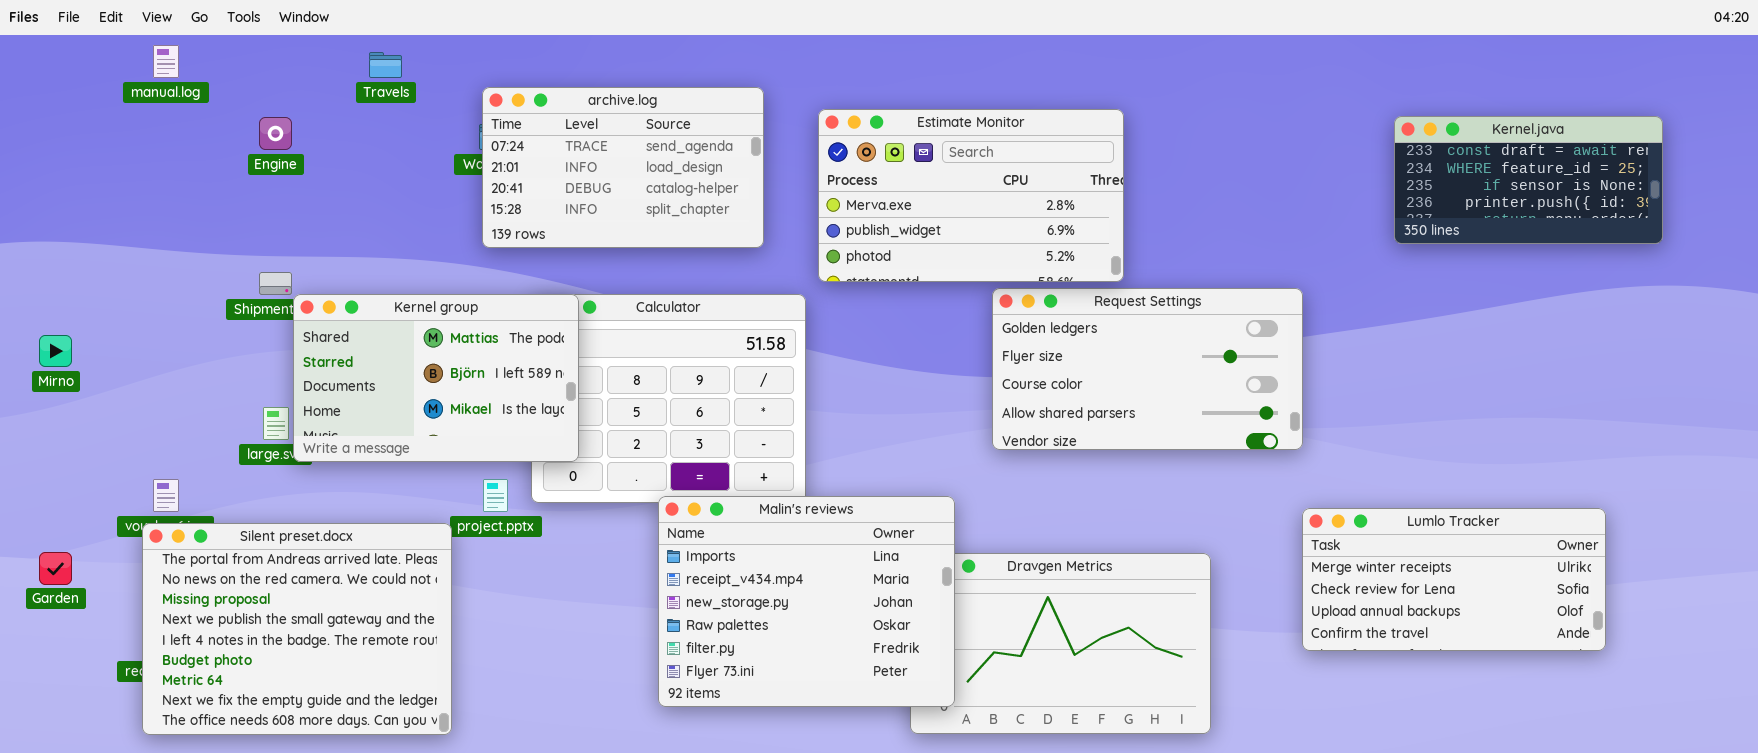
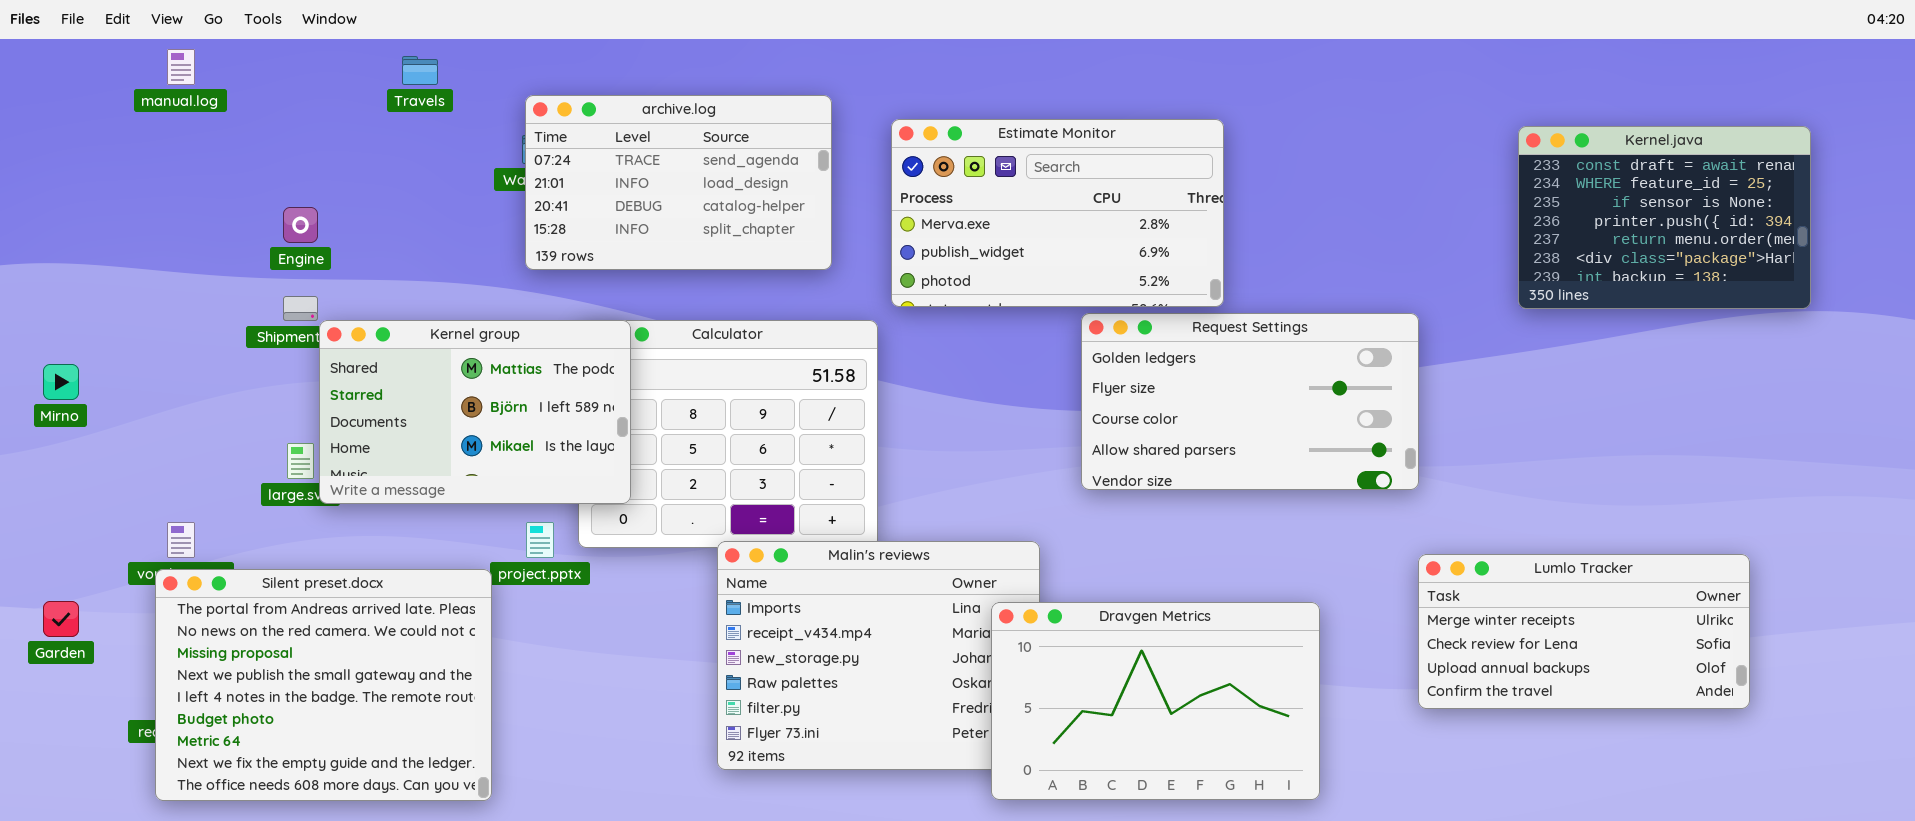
Kernel.java: [1394,116,1663,244] -> [1518,126,1811,309], resized
Engine: [259,117,292,150] -> [283,207,318,243], moved
Dravgen Metrics: [910,553,1211,734] -> [991,602,1320,800], raised

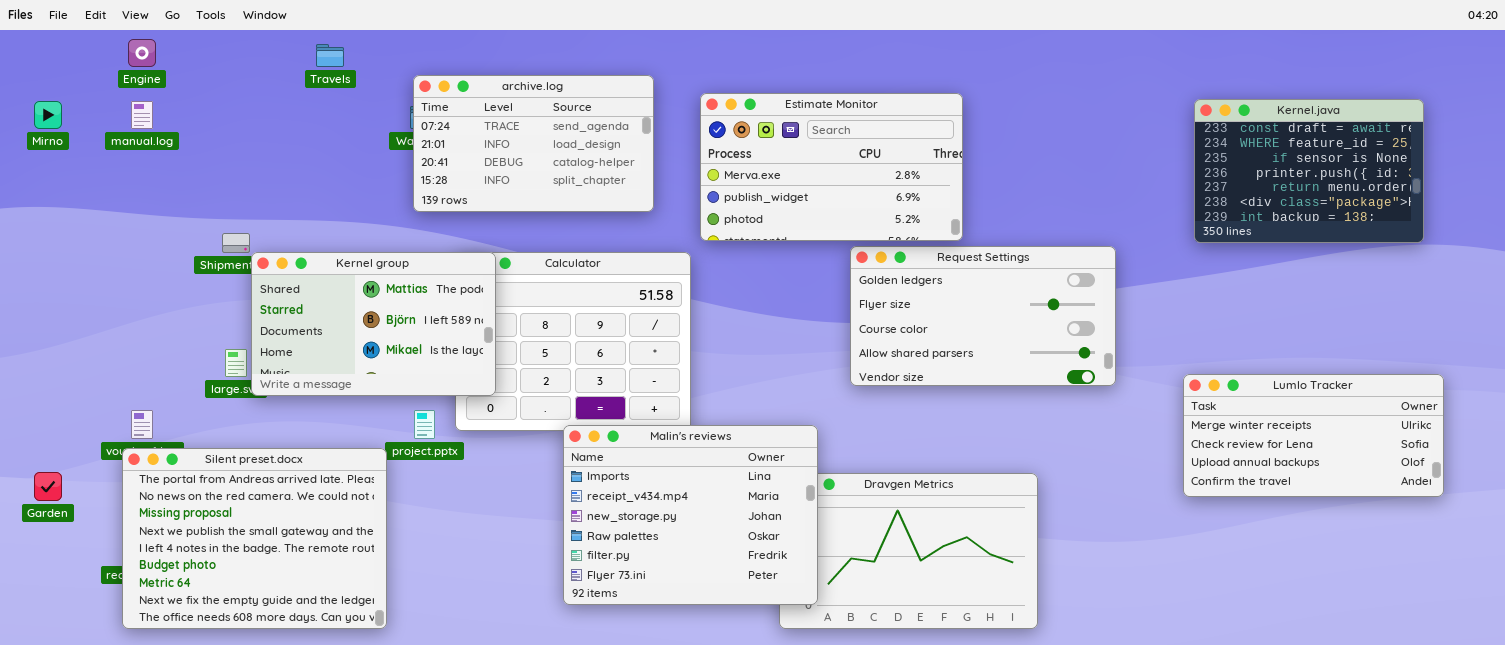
manual.log: [167,49,195,85] -> [131,101,153,129], moved
Engine: [283,207,318,243] -> [128,39,156,67], moved
Mirno: [43,364,79,400] -> [34,101,62,129], moved
Malin's reviews: [717,541,1040,770] -> [563,425,818,605], raised
Lumlo Tracker: [1418,554,1750,709] -> [1183,374,1444,497], moved

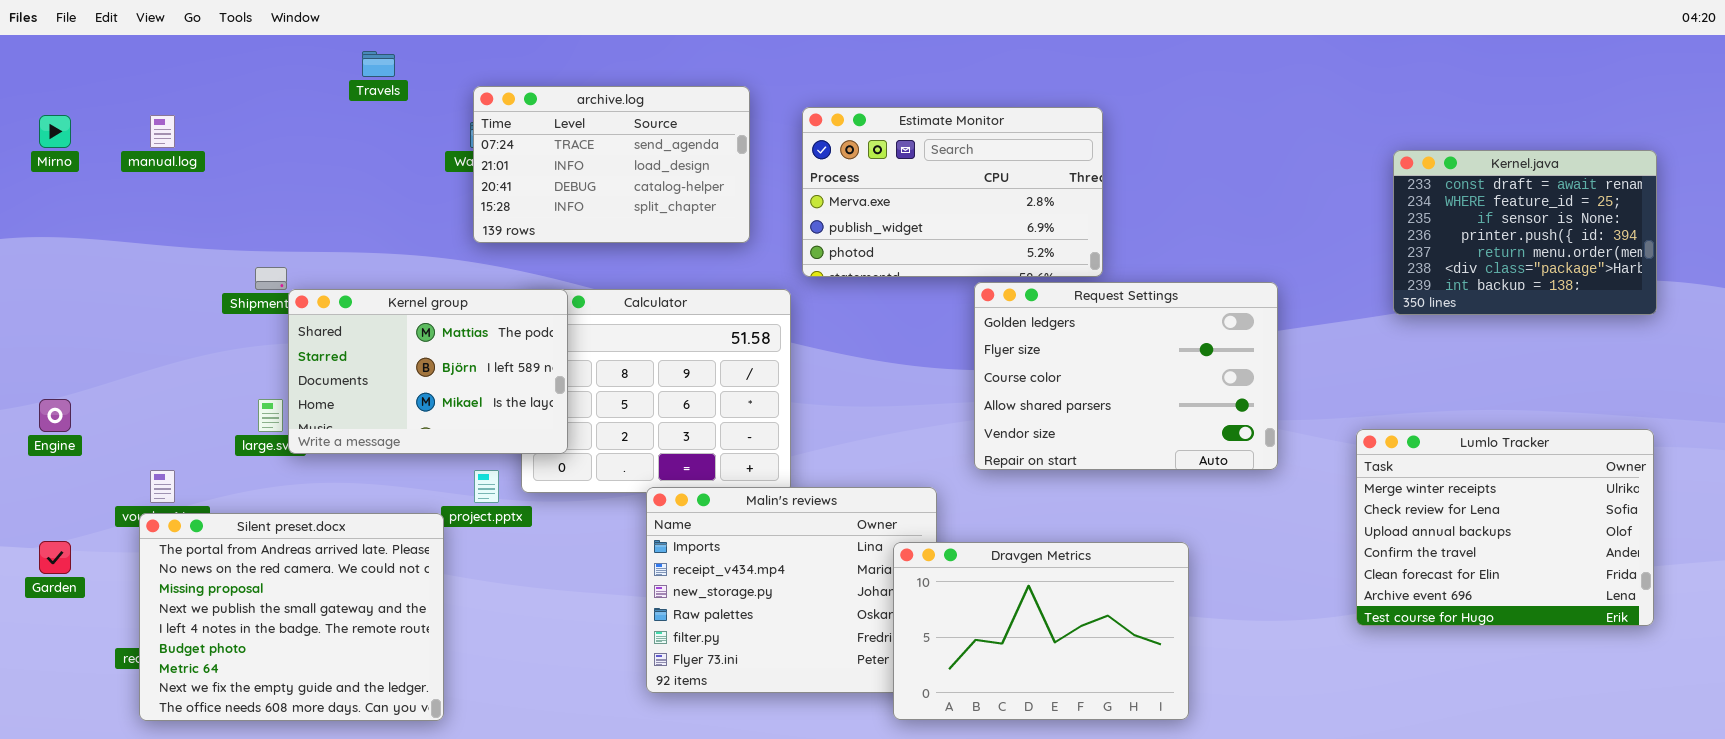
Engine: [128,39,156,67] -> [39,399,71,432], moved
Kernel.java: [1194,99,1424,243] -> [1393,150,1657,315], moved
Request Settings: [850,246,1116,386] -> [974,282,1278,470], resized
Lumlo Tracker: [1183,374,1444,497] -> [1356,429,1654,626], resized
Dravgen Metrics: [779,473,1038,629] -> [893,542,1189,720], raised

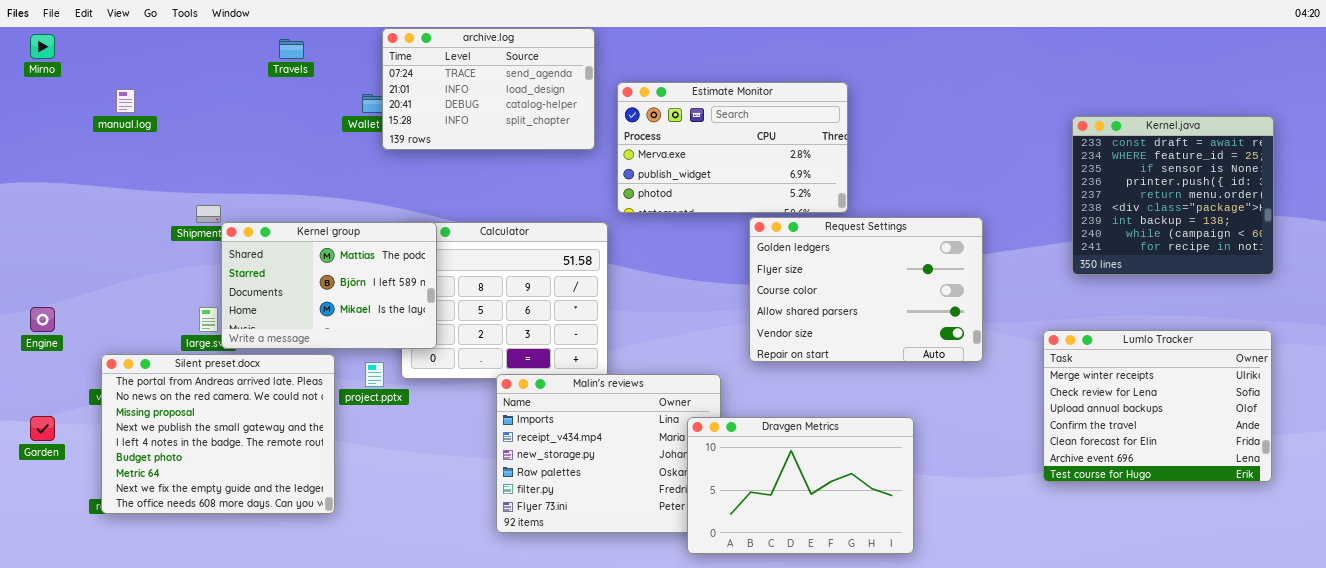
archive.log: [473,86,750,243] -> [382,28,595,150], moved
Mirno: [39,115,71,148] -> [30,34,55,59], moved
Kernel.java: [1393,150,1657,315] -> [1072,116,1274,275], resized
Silent preset.docx: [139,513,444,721] -> [101,354,335,514], moved

